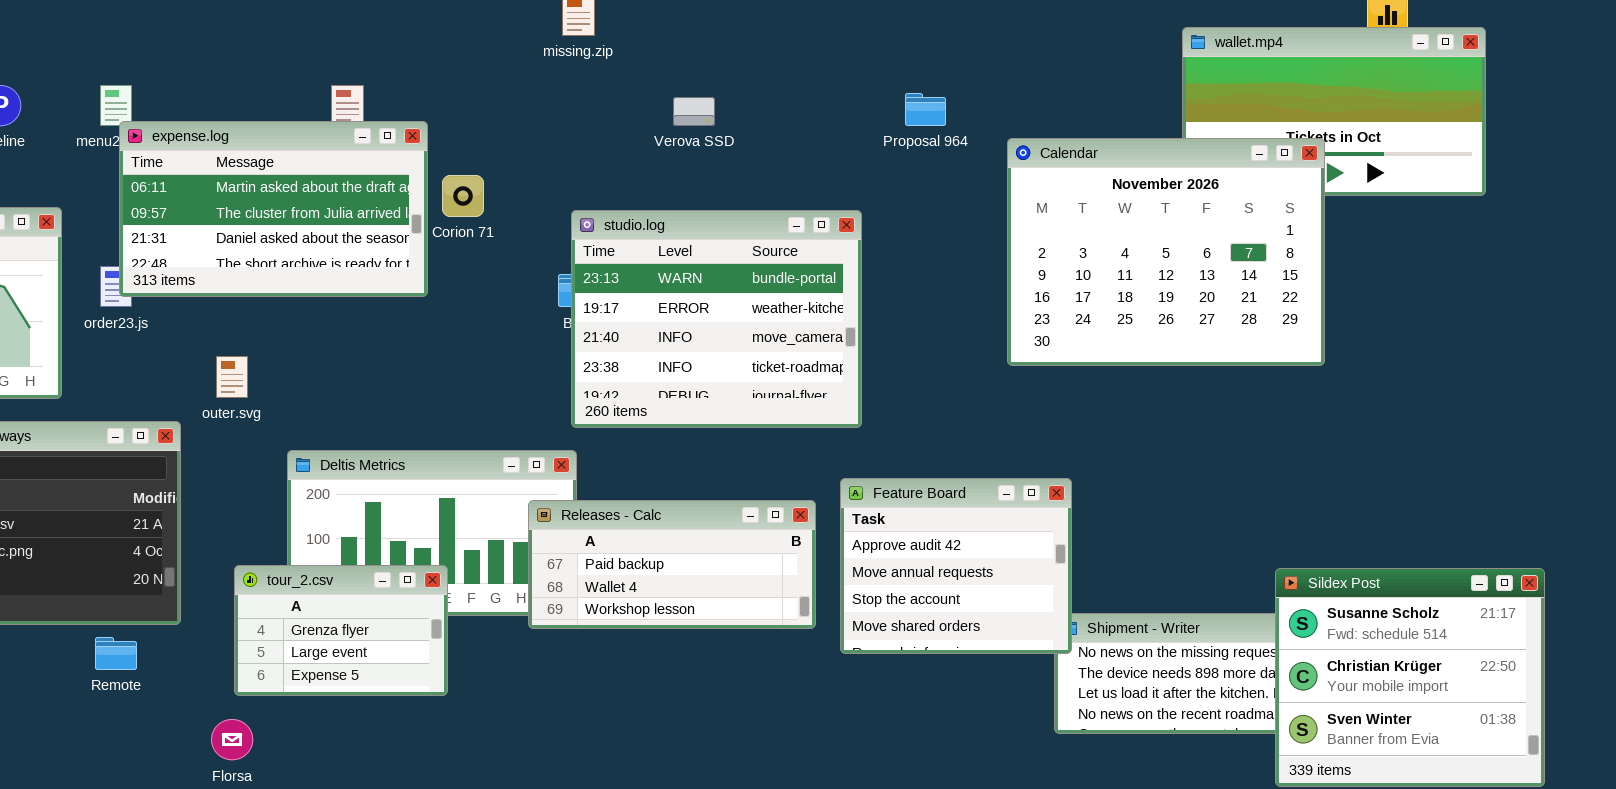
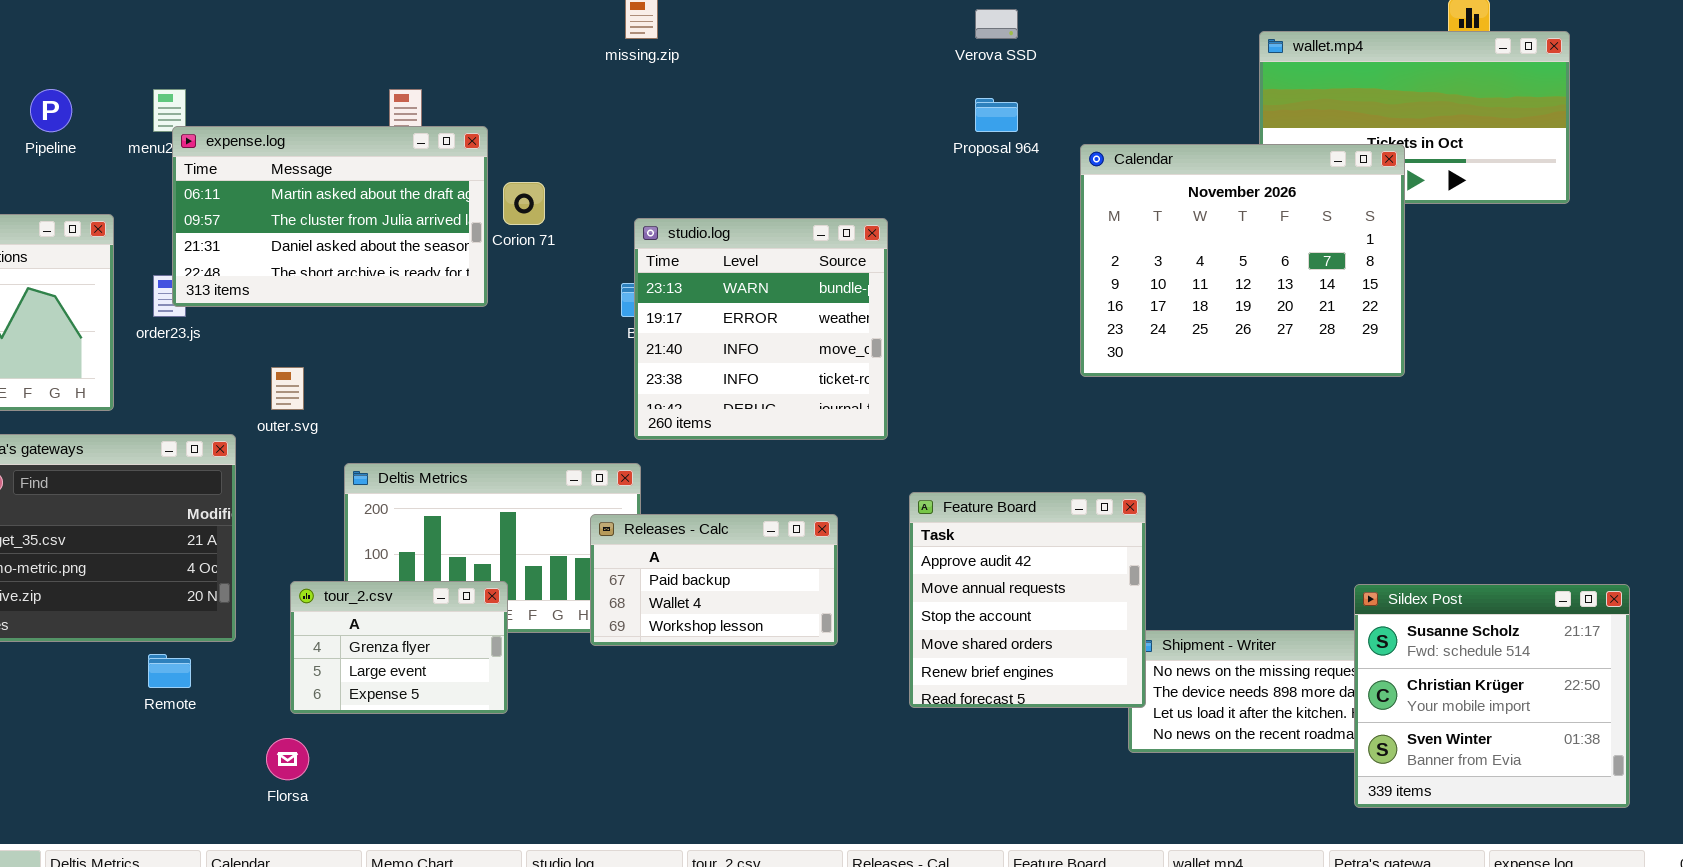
Verova SSD: [673,97,715,126] -> [975,9,1018,39], moved
studio.log: [571,210,862,428] -> [634,218,888,440], resized
Feature Board: [840,478,1072,654] -> [909,492,1146,708], resized
Releases - Calc: [528,500,816,629] -> [590,514,838,646], resized

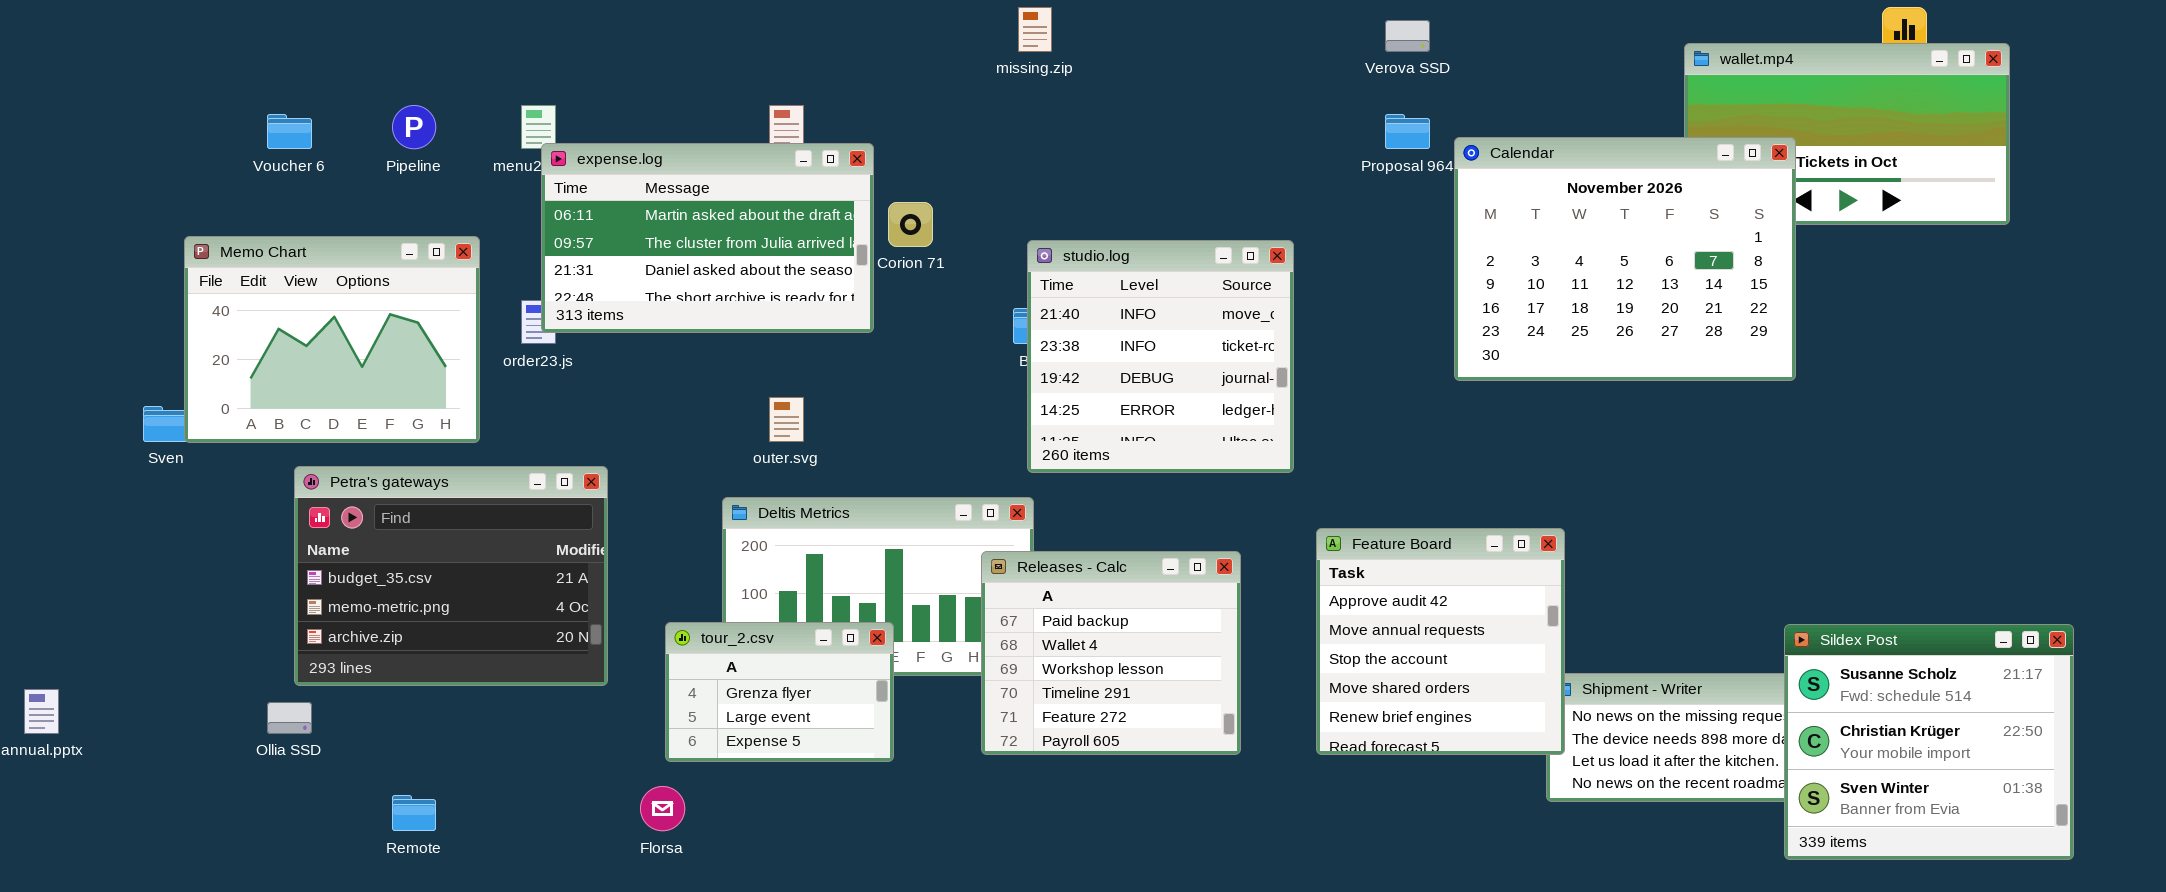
Calendar: [1080,144,1405,377] -> [1454,137,1796,381], moved
studio.log: [634,218,888,440] -> [1027,240,1294,473], scrolled down 2 rows
outer.svg: [271,367,304,410] -> [769,397,804,442], moved
Releases - Calc: [590,514,838,646] -> [981,551,1241,755], resized
Remote: [148,654,191,688] -> [392,795,436,831], moved

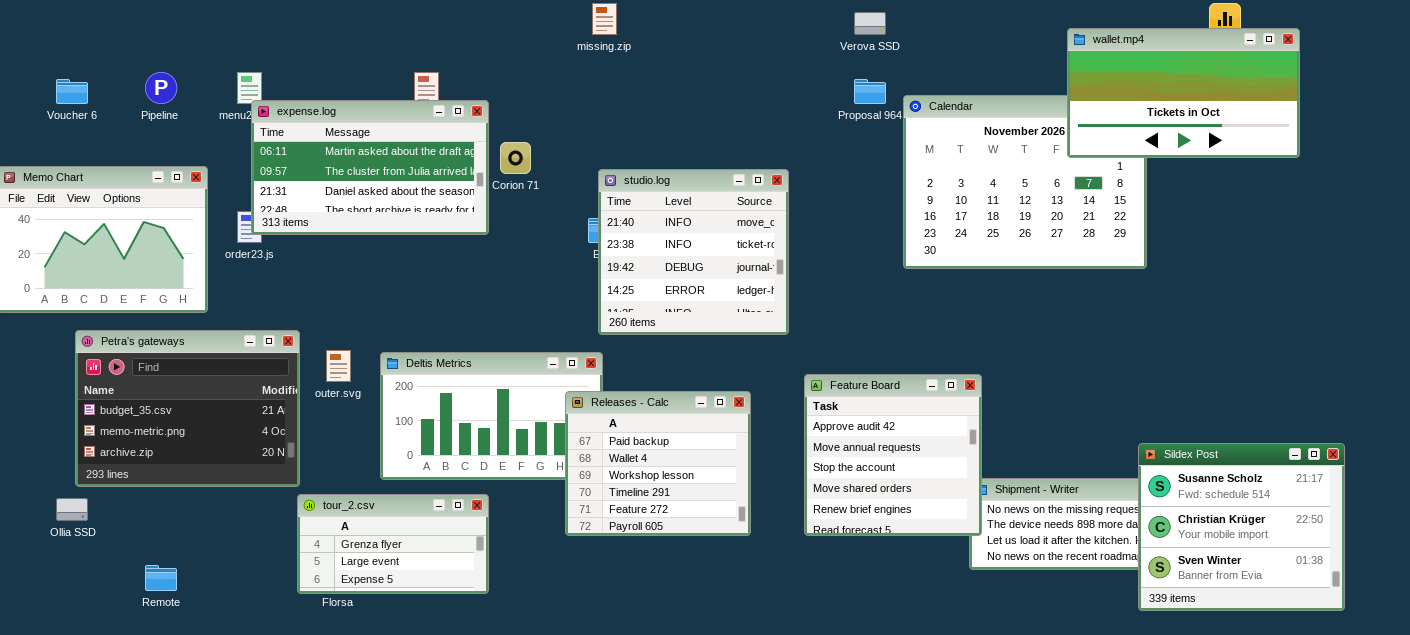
wallet.mp4: [1684,43,2010,225] -> [1067,28,1300,158], raised
outer.svg: [769,397,804,442] -> [326,350,351,382], moved
tour_2.csv: [665,622,894,762] -> [297,494,489,594], moved, resized

